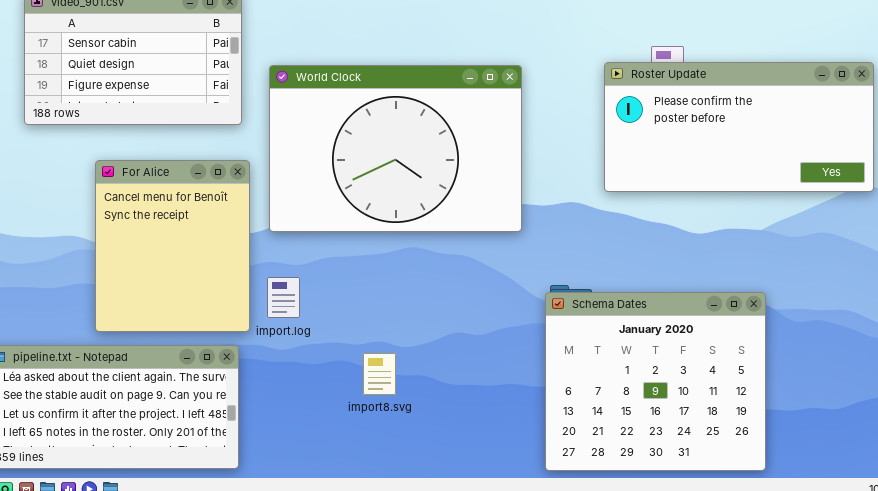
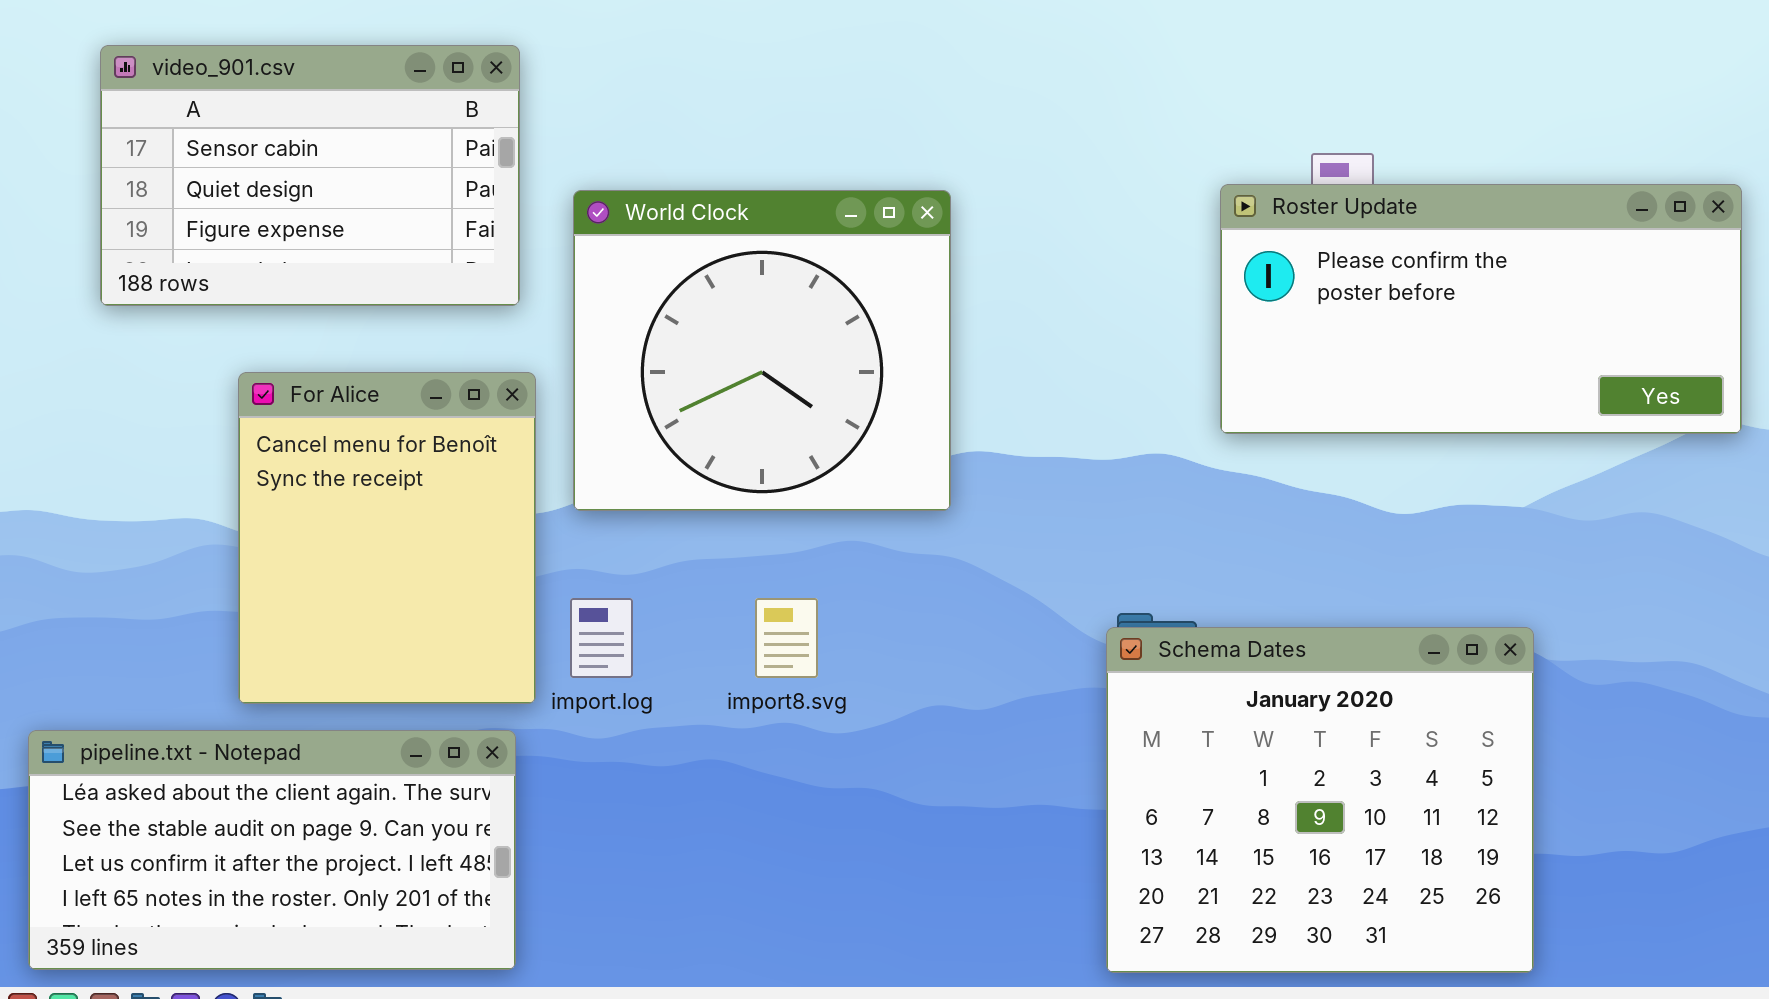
World Clock: [269,65,522,232] -> [573,190,951,511], resized
import8.svg: [363,353,396,395] -> [755,598,818,678], moved

